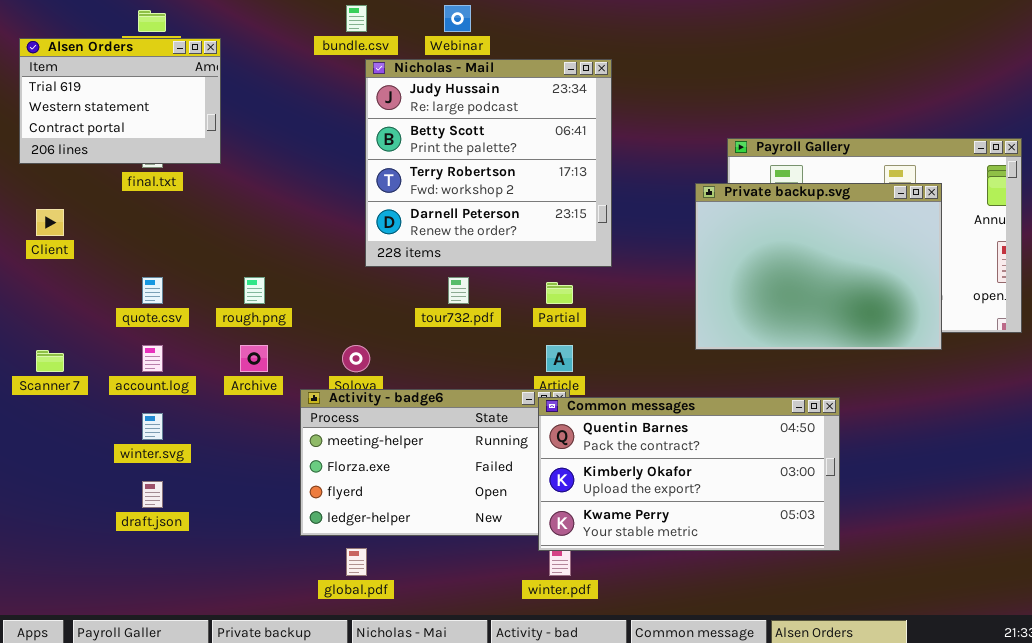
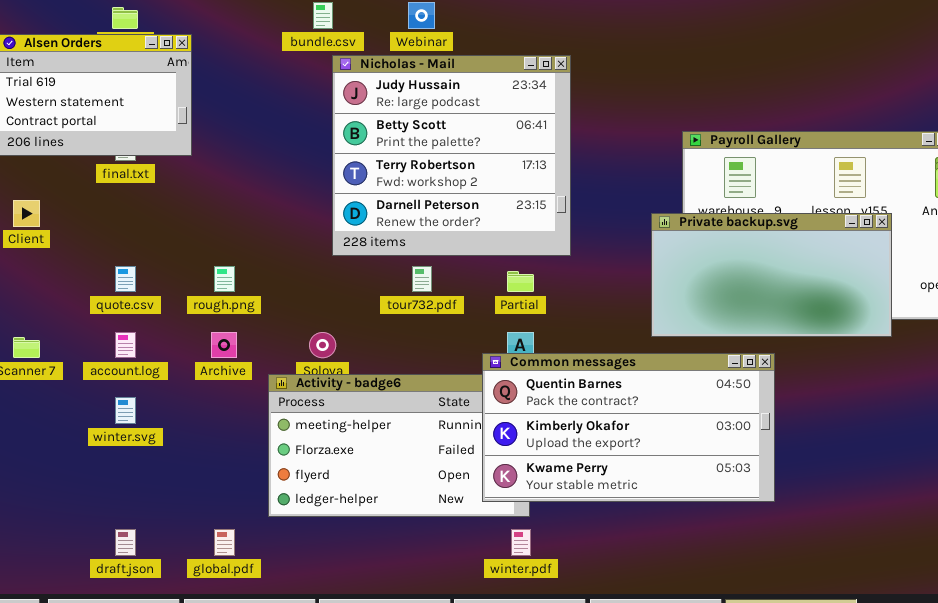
Private backup.svg: [695,183,942,350] -> [651,213,892,337], resized
Common messages: [538,397,840,551] -> [482,353,775,502], moved
draft.json: [142,481,163,508] -> [115,529,136,556], moved
global.pdf: [346,548,367,576] -> [214,529,235,556], moved

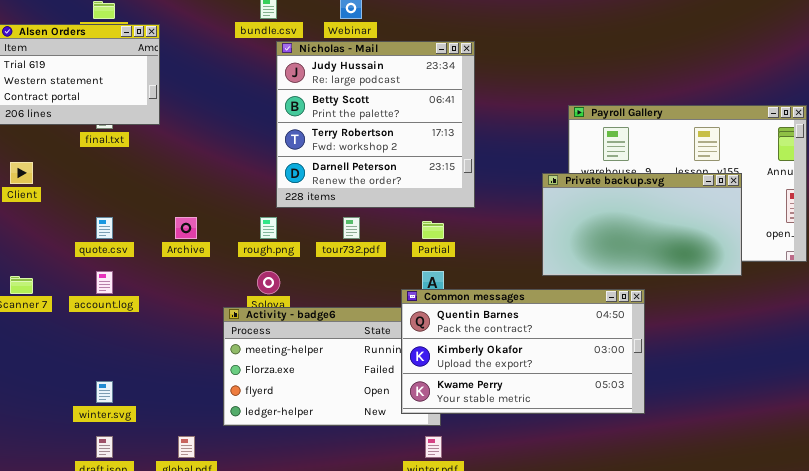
rough.png: [214,266,235,292] -> [260,217,277,239], moved
Archive: [211,332,237,358] -> [175,217,197,239], moved
winter.svg: [115,397,136,424] -> [96,381,113,403], moved

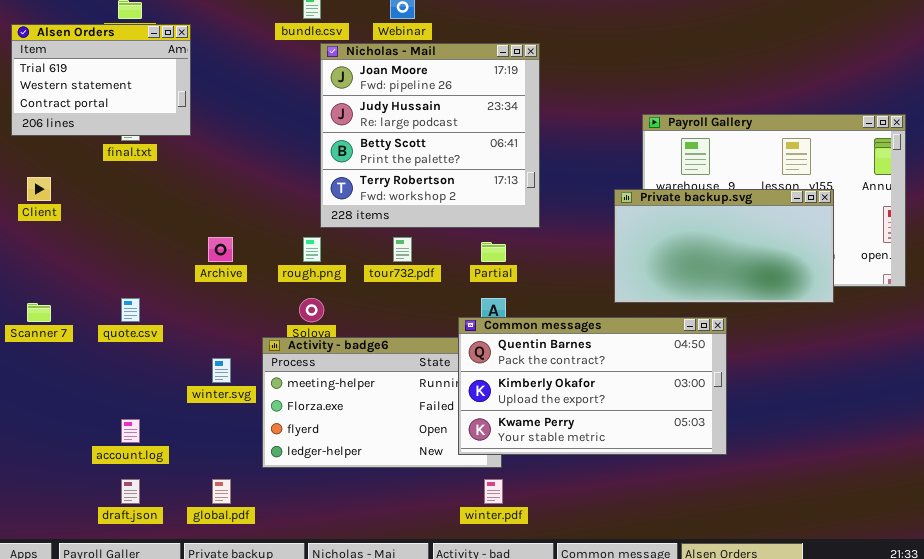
Nicholas - Mail: [276,41,475,208] -> [320,43,540,228], scrolled up 1 row
quote.csv: [96,217,113,239] -> [121,298,140,322], moved
account.log: [96,271,113,294] -> [121,419,140,443], moved
winter.svg: [96,381,113,403] -> [212,358,231,383], moved

